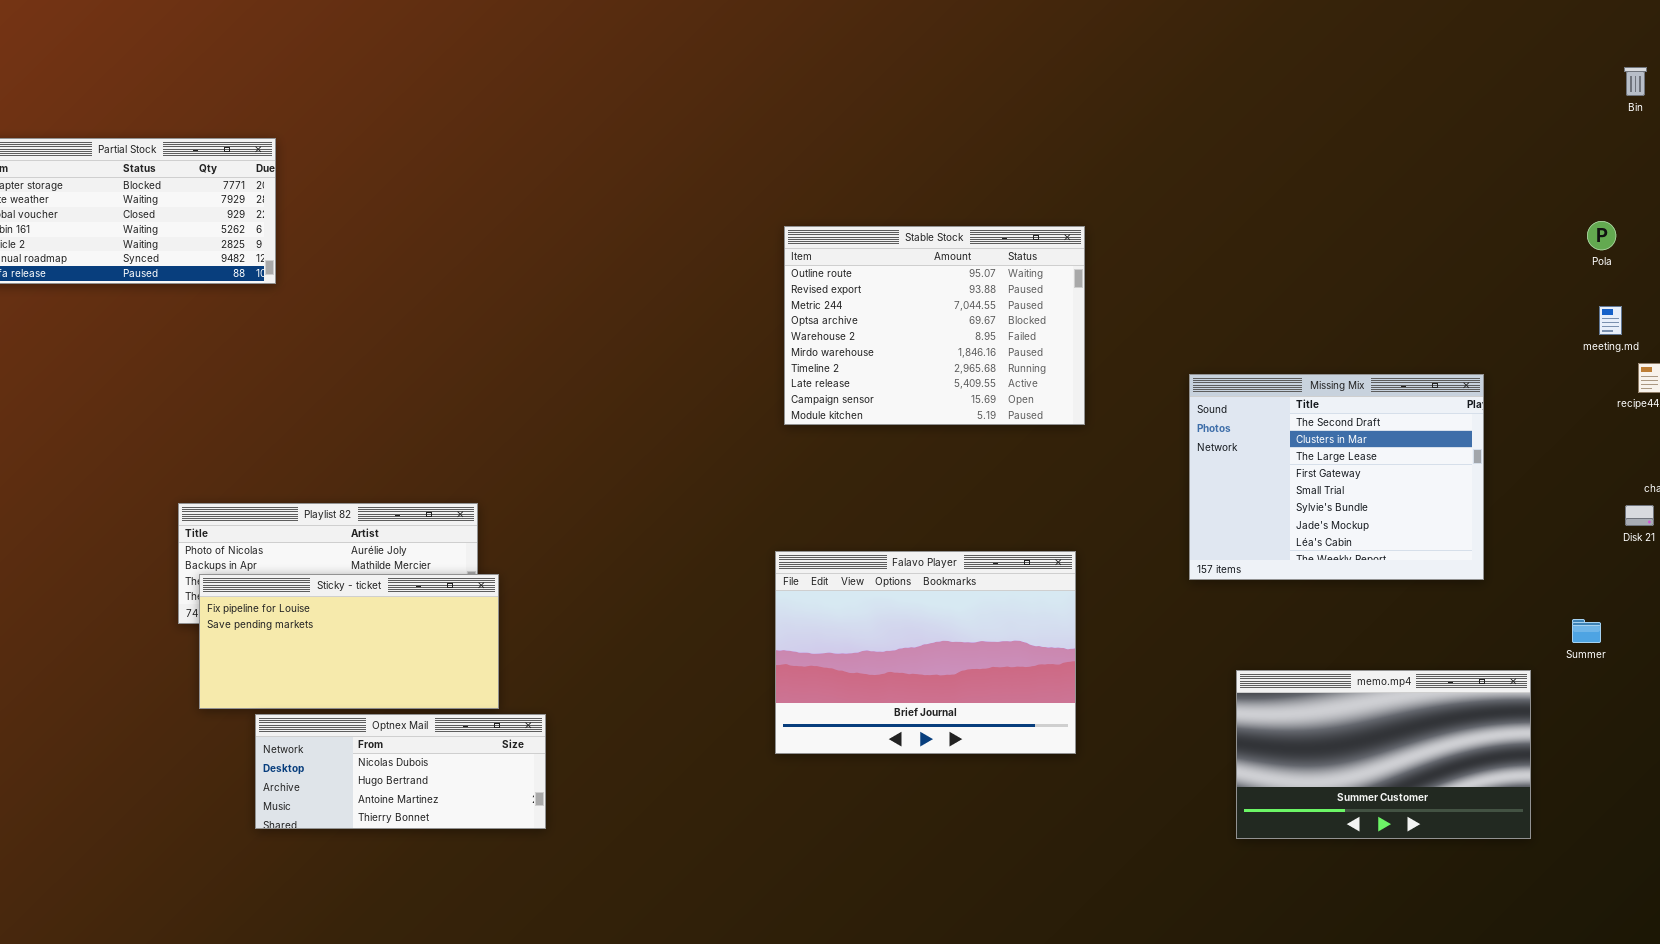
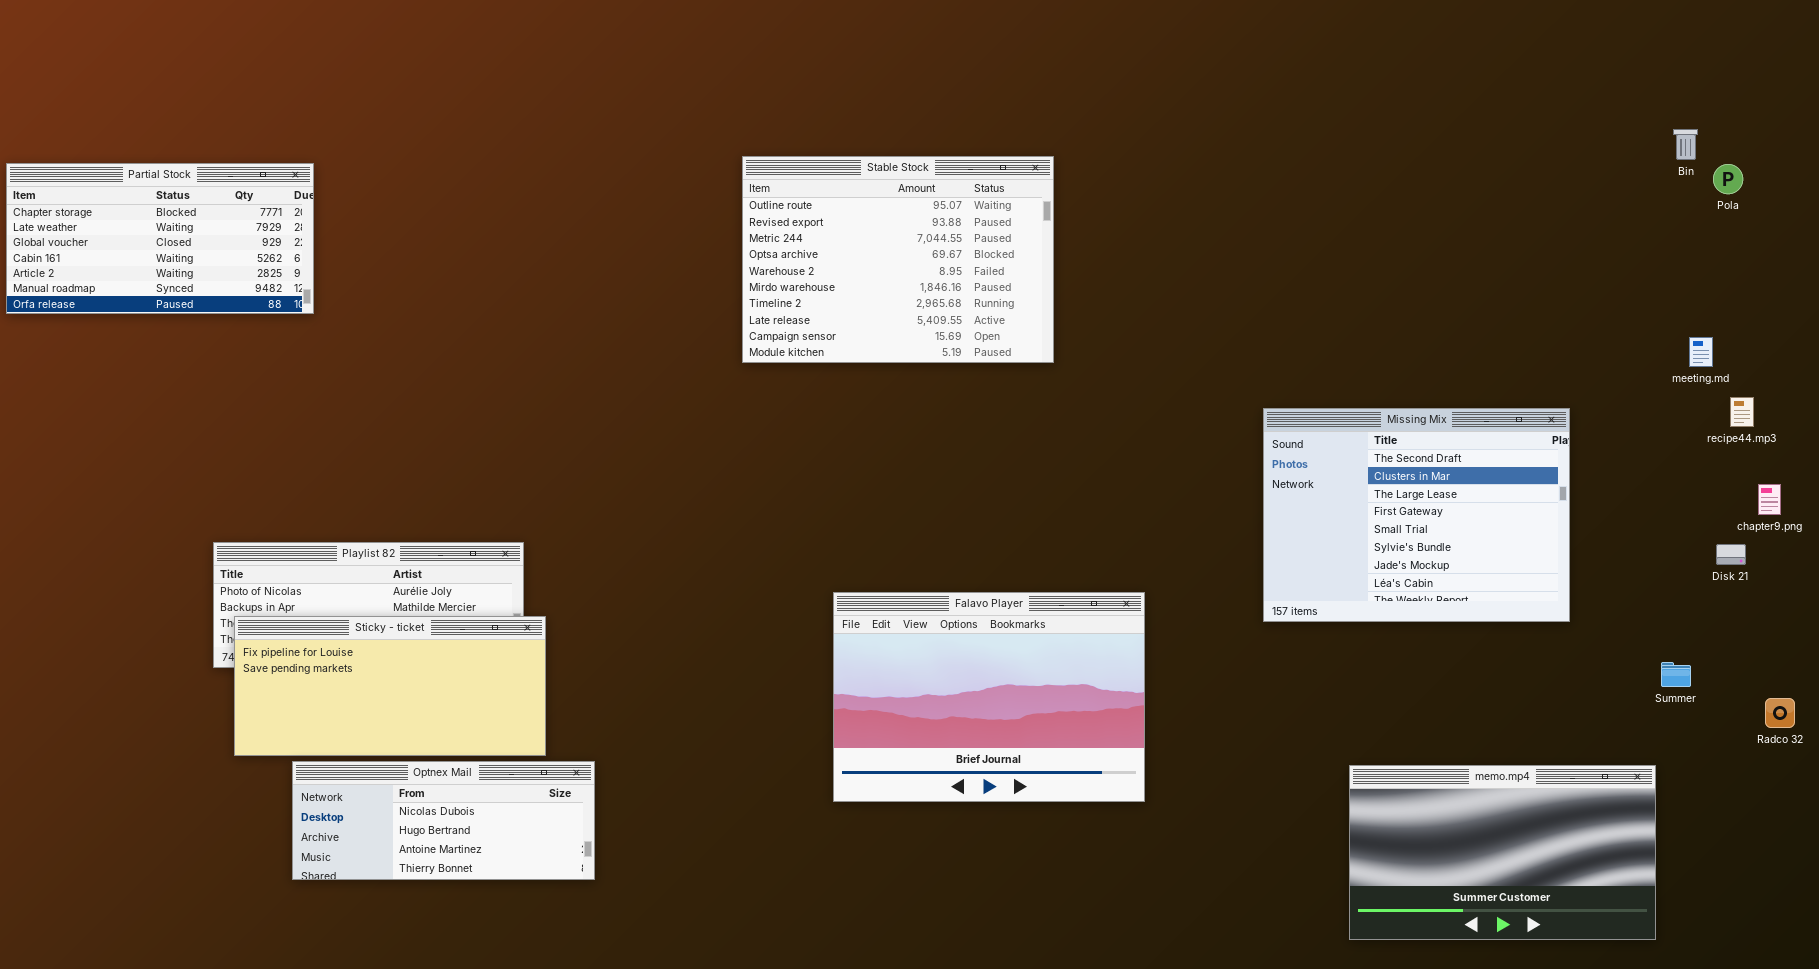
Bin: [1624,67,1647,96] -> [1673,129,1698,160], moved
Pola: [1587,221,1616,250] -> [1713,164,1743,194], moved
Stable Stock: [784,226,1085,425] -> [742,156,1054,363], moved
memo.mp4: [1236,670,1531,839] -> [1349,765,1656,940], moved

